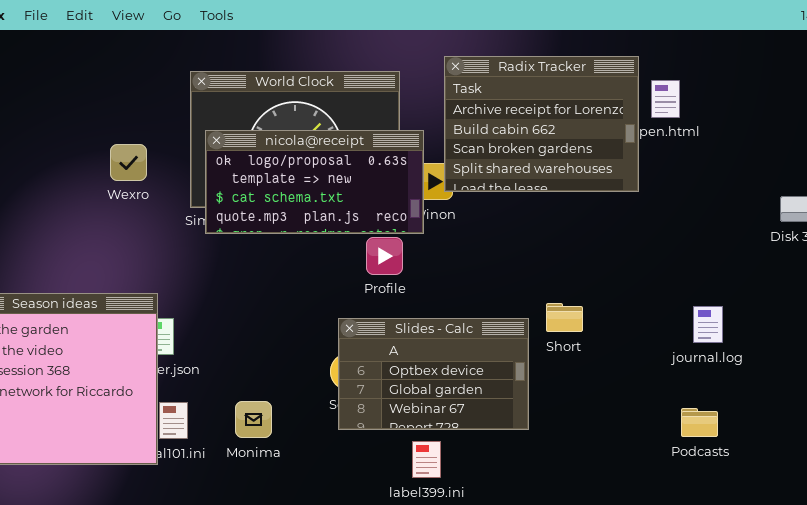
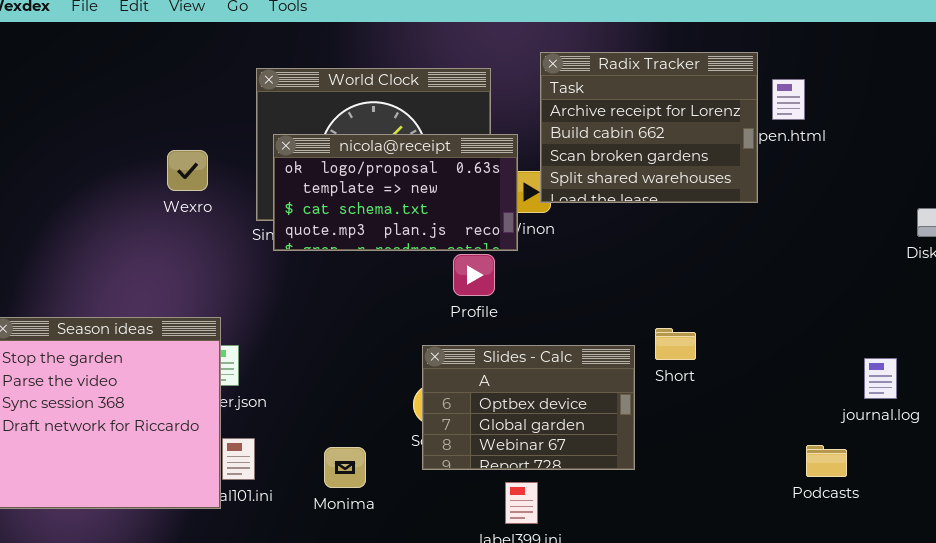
journal.log: [693,306,723,343] -> [864,358,897,399], moved
Monima: [235,401,272,438] -> [324,447,366,488], moved

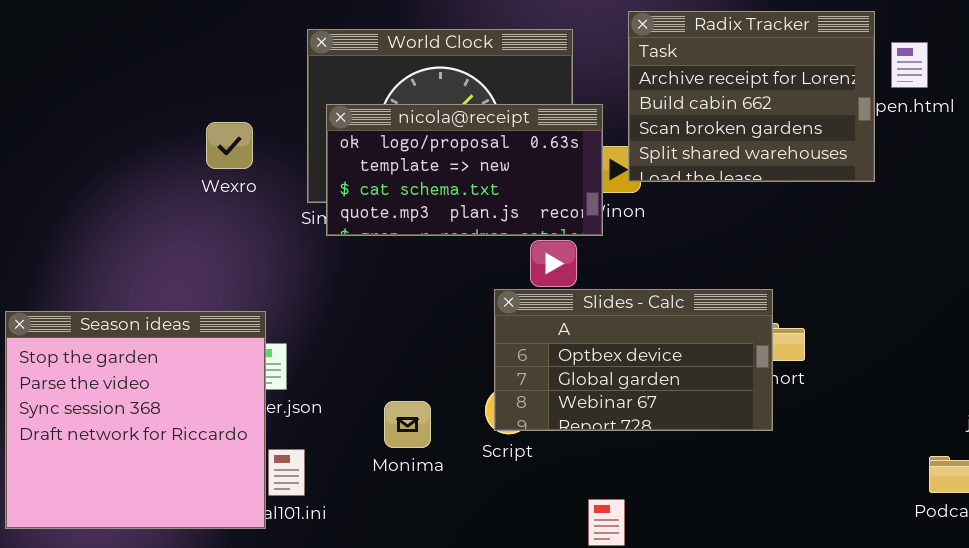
Slides - Calc: [422,345,635,470] -> [494,289,773,431], moved, resized
Monima: [324,447,366,488] -> [384,401,431,448], moved

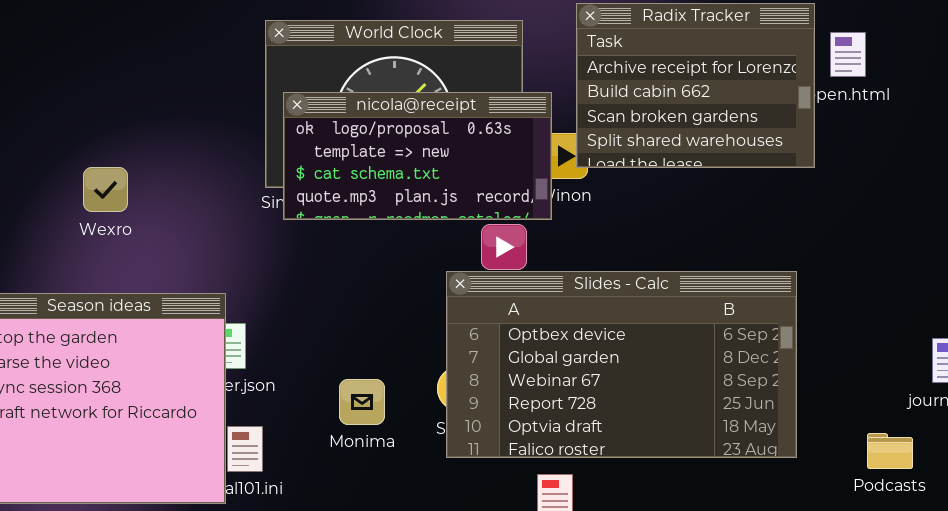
Wexro: [206,122,253,169] -> [83,167,128,212], moved
Slides - Calc: [494,289,773,431] -> [446,271,797,458], resized

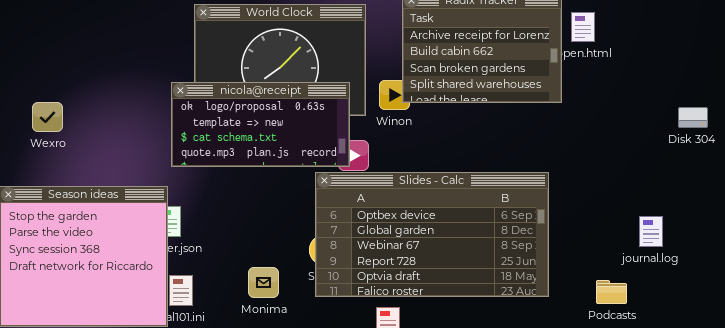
nicola@receipt: [283,92,552,220] -> [171,82,350,167], moved
Wexro: [83,167,128,212] -> [32,102,63,132], moved
Monima: [339,379,385,425] -> [248,267,279,298], moved

